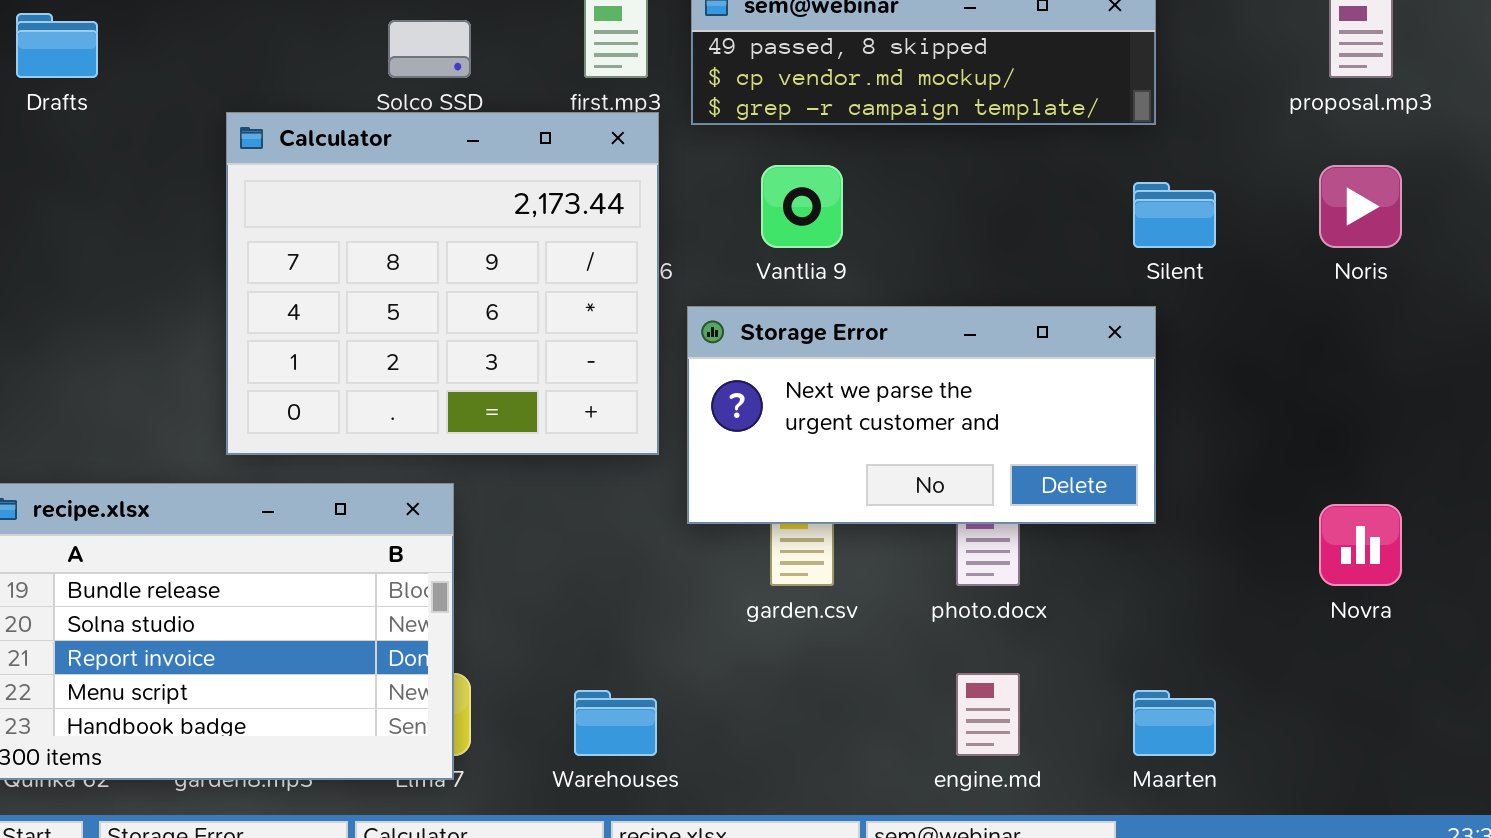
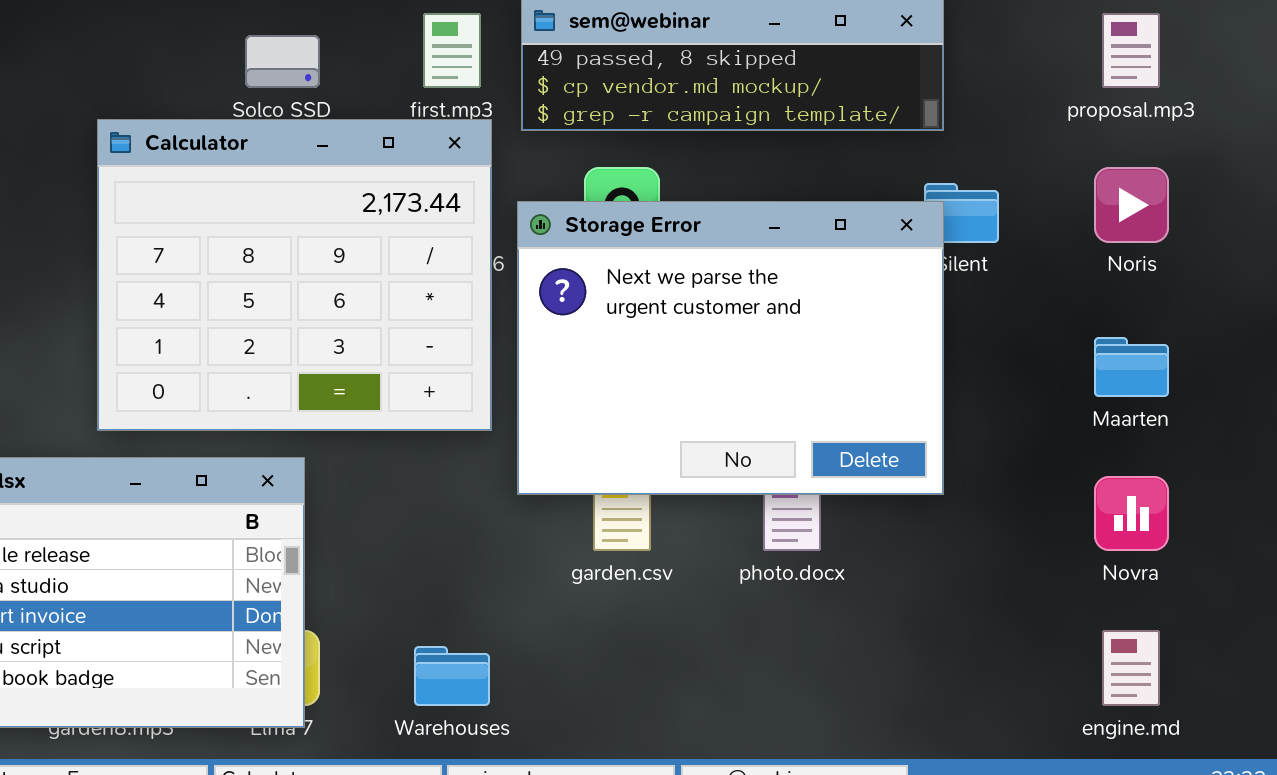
Storage Error: [687,306,1156,524] -> [517,201,944,495], resized
engine.md: [956,673,1020,756] -> [1102,630,1160,706], moved
Maarten: [1133,690,1216,756] -> [1094,337,1169,397], moved

